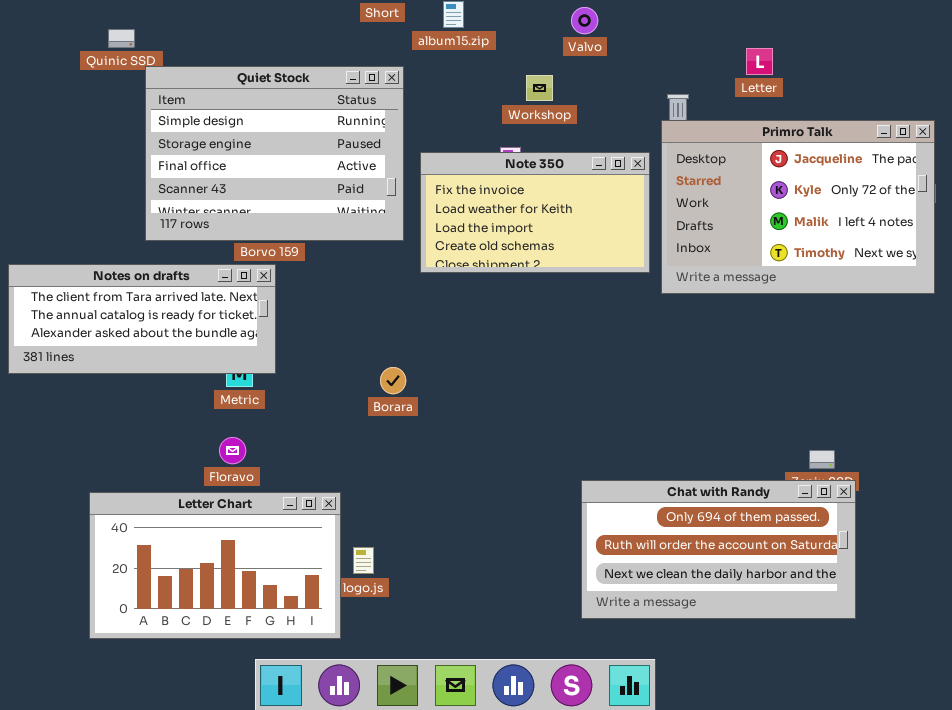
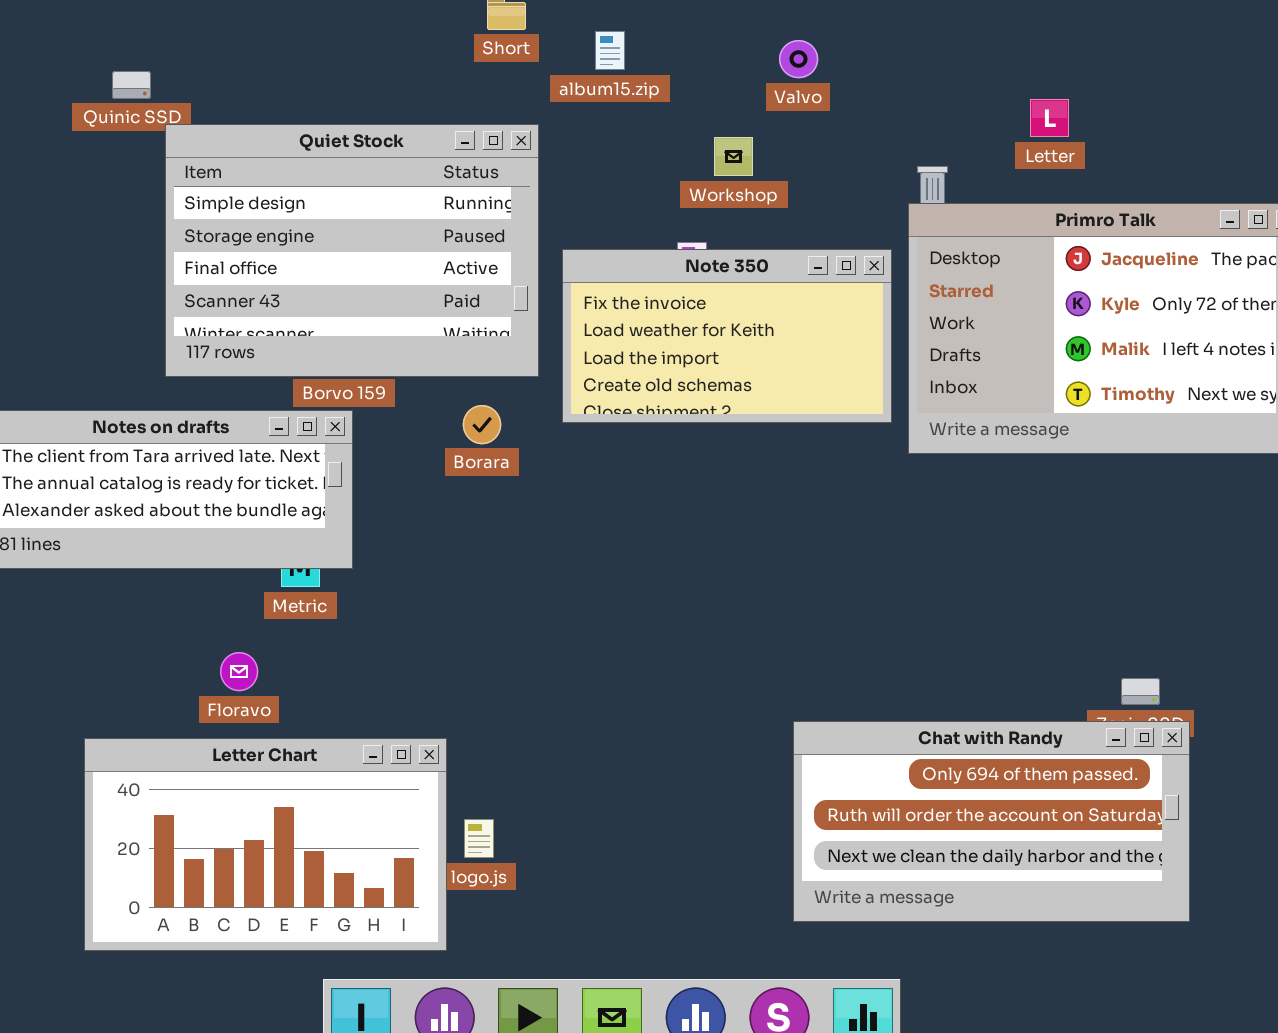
Borara: [380,367,406,394] -> [463,405,501,444], moved
Floravo: [219,437,246,464] -> [220,652,258,691], moved

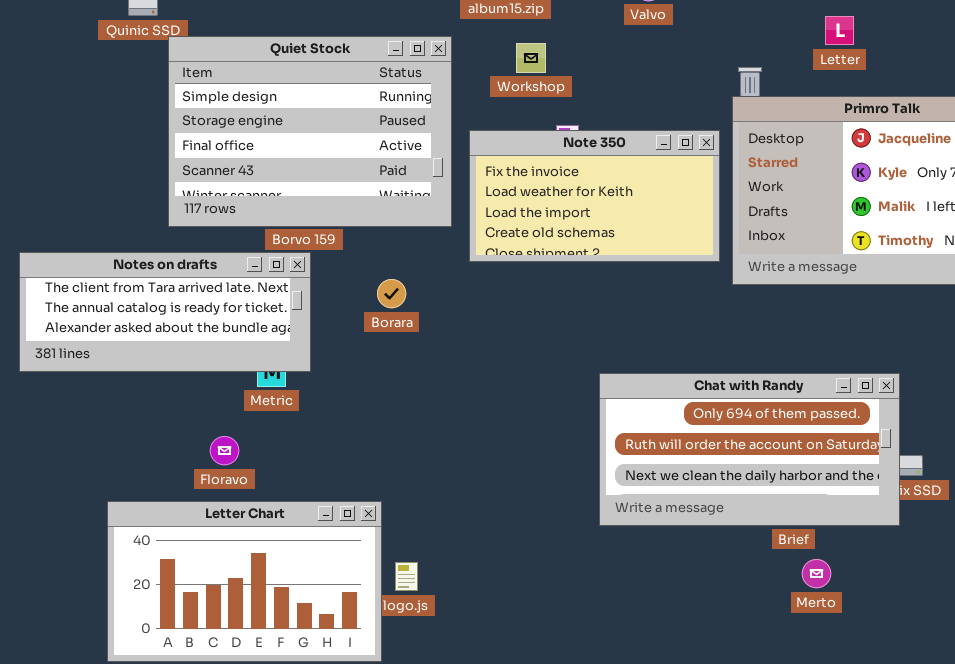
Workshop: [714,137,753,176] -> [516,43,546,73], moved
Borara: [463,405,501,444] -> [377,279,406,308], moved
Chat with Randy: [793,721,1190,922] -> [599,373,900,526], moved

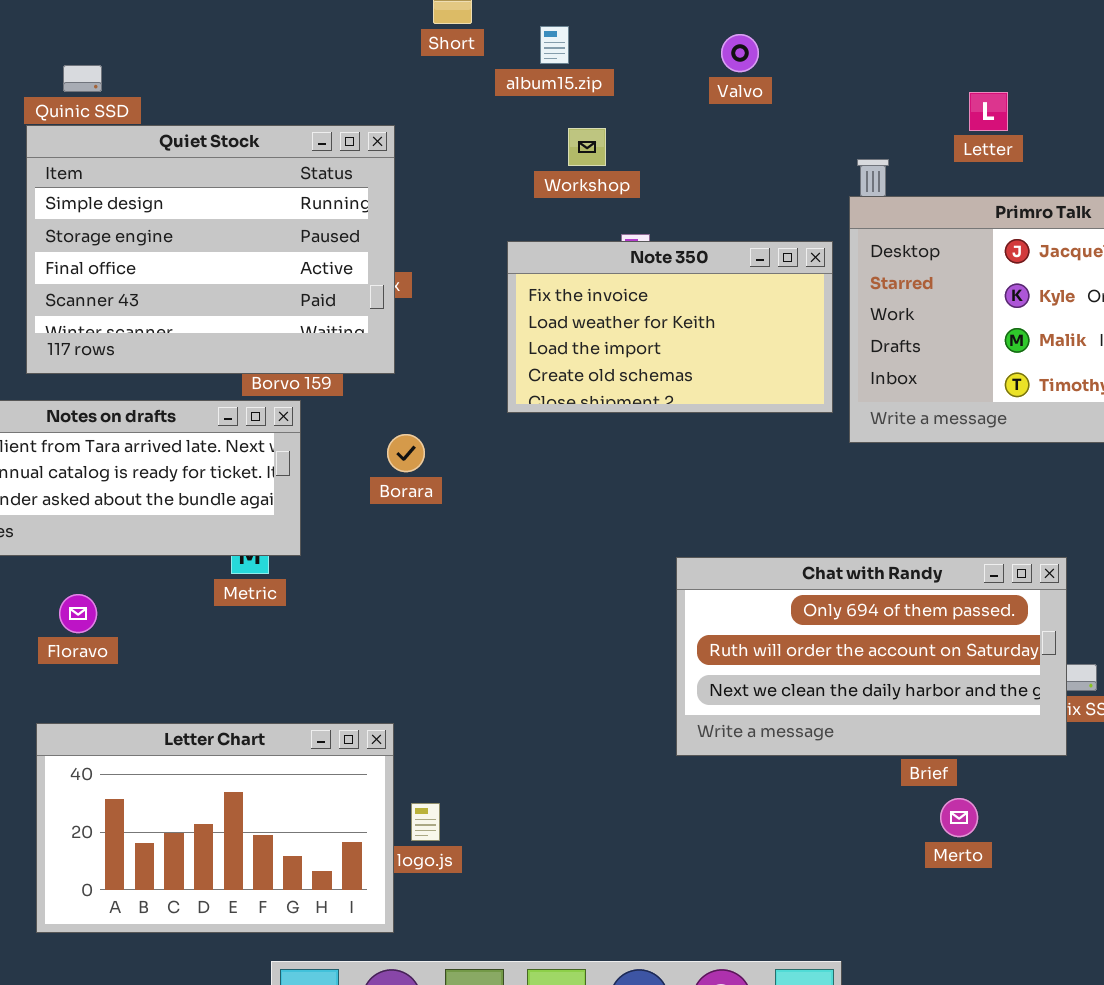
Quiet Stock: [168,36,452,227] -> [26,125,395,374], moved
Floravo: [210,436,239,465] -> [59,594,97,633], moved

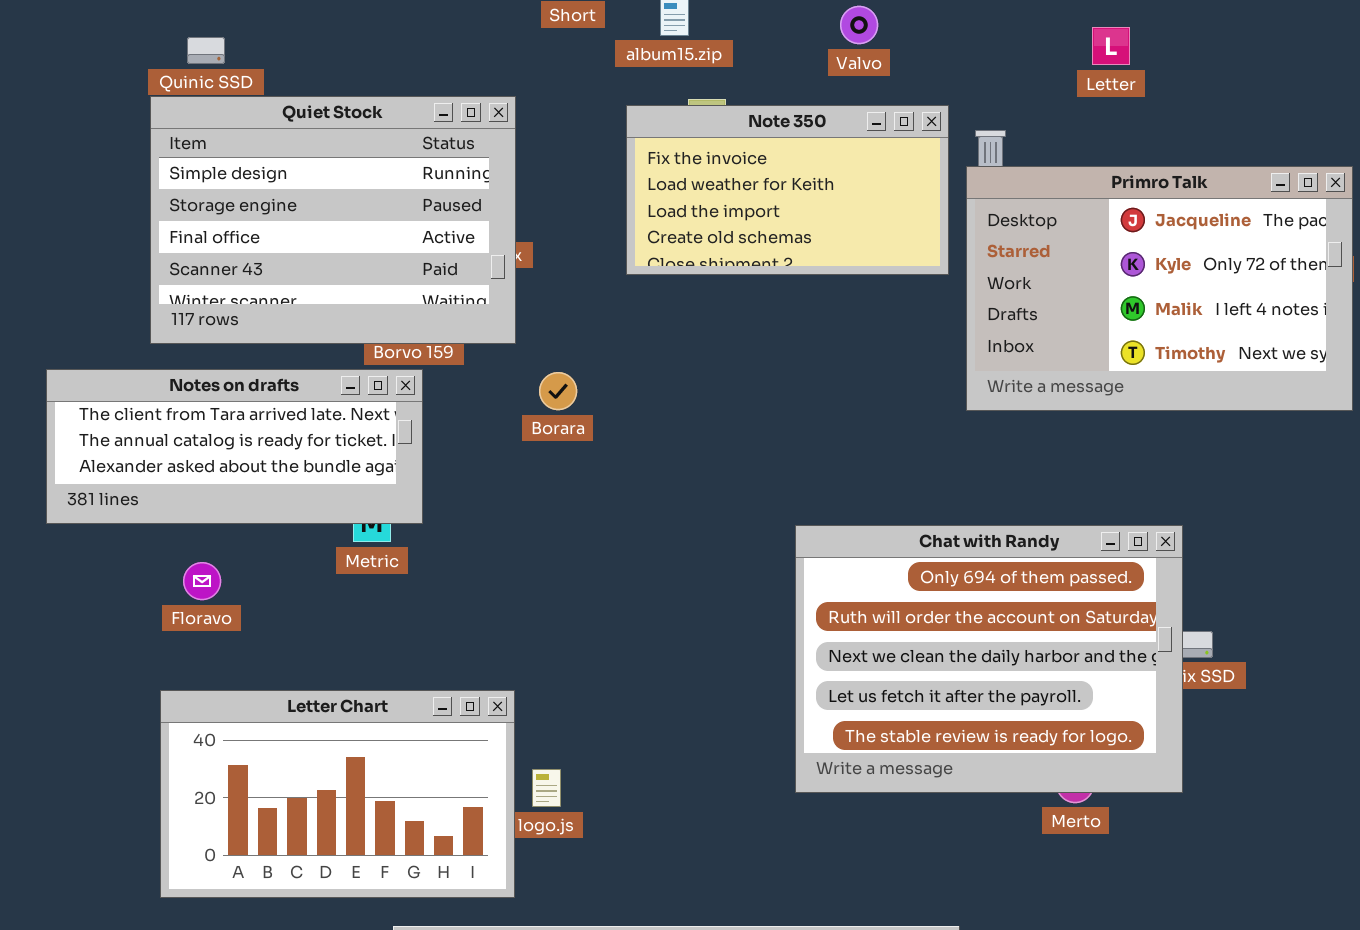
Letter: [969,92,1008,131] -> [1092,27,1130,65], moved
Note 350: [507,241,833,413] -> [626,105,949,275], moved
Borara: [387,434,425,472] -> [539,372,577,410], moved
Chat with Randy: [676,557,1067,756] -> [795,525,1183,793], resized

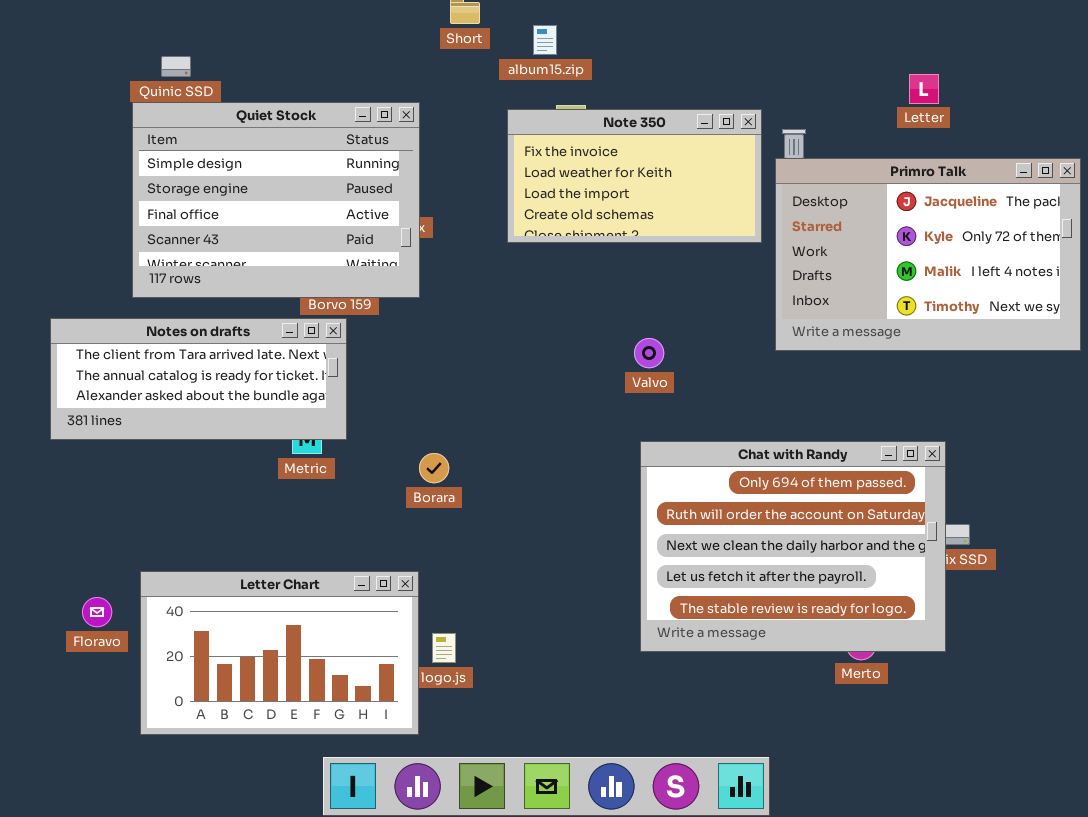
Valvo: [840,6,878,44] -> [634,338,664,368], moved
Letter: [1092,27,1130,65] -> [909,74,939,104], moved
Borara: [539,372,577,410] -> [419,453,449,483], moved
Floravo: [183,562,221,600] -> [82,597,112,627], moved

